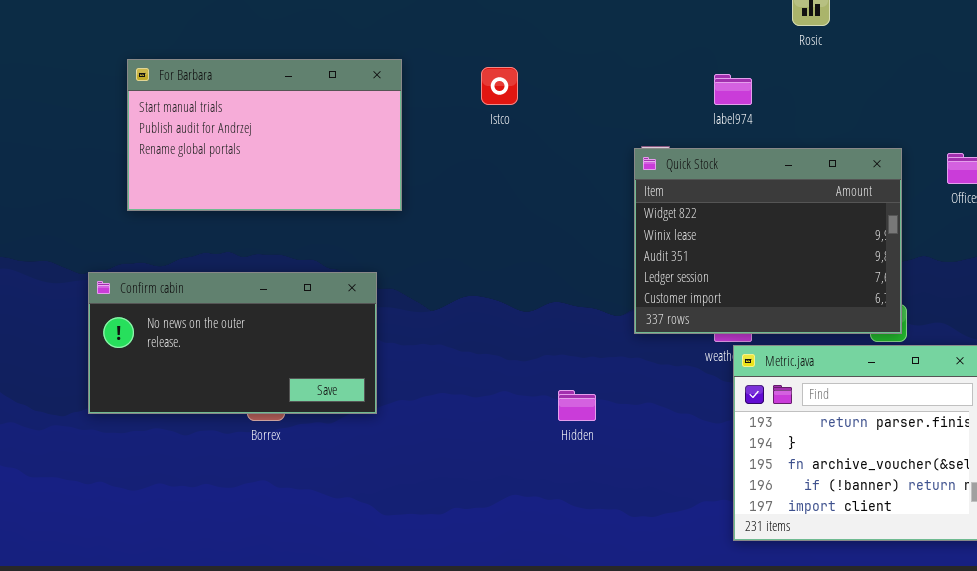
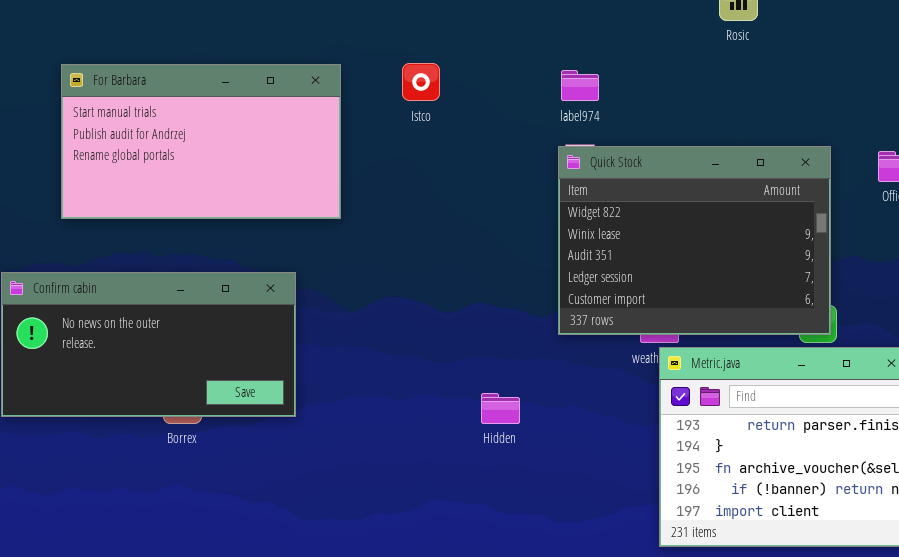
For Barbara: [127,59,402,211] -> [61,64,341,219], moved
label974: [714,74,752,105] -> [561,70,599,101], moved

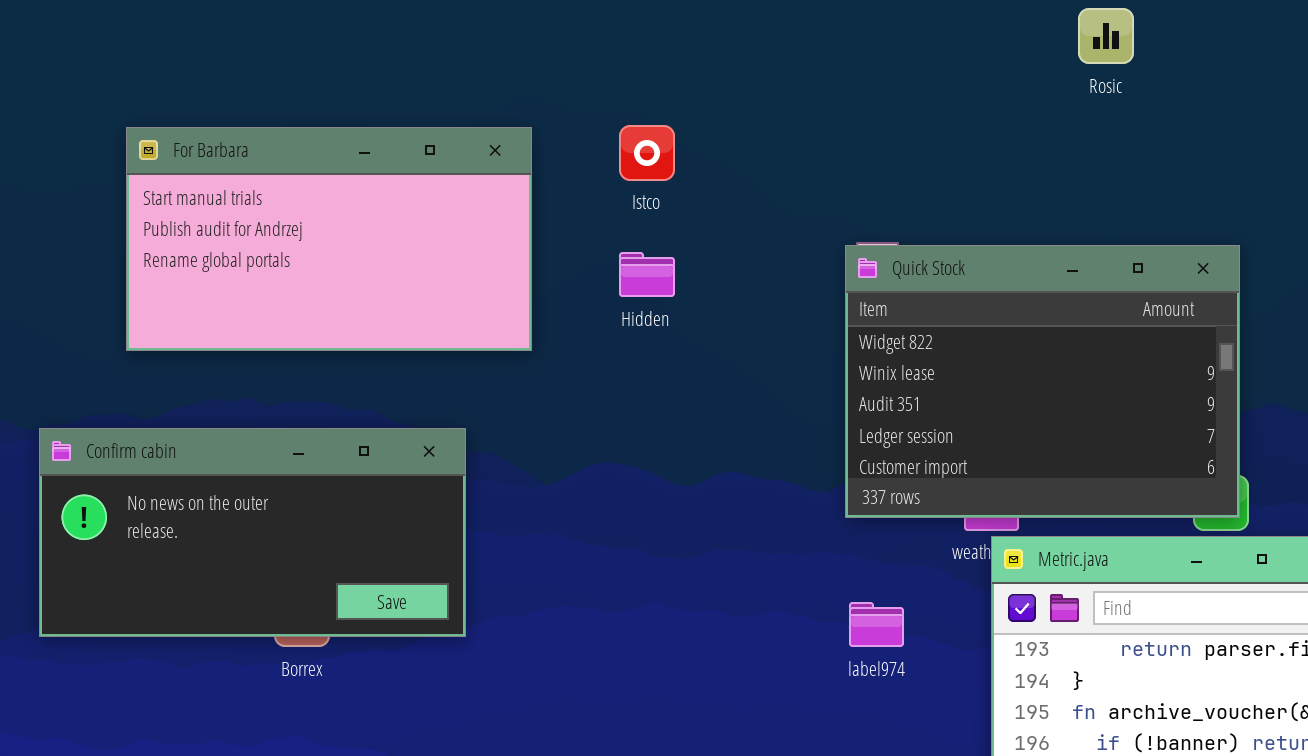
label974: [561,70,599,101] -> [849,602,904,647], moved
Hidden: [481,393,520,424] -> [619,252,675,297], moved

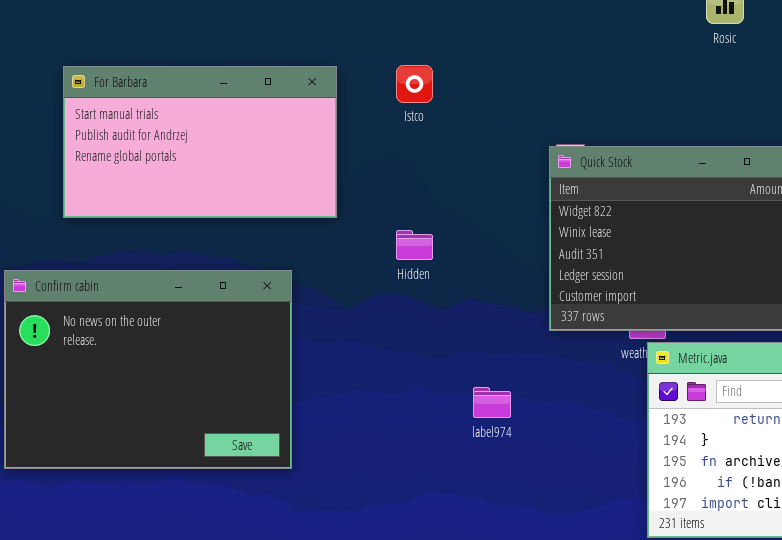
Hidden: [619,252,675,297] -> [396,230,433,260], moved
Confirm cabin: [39,428,466,637] -> [4,270,292,469], resized
label974: [849,602,904,647] -> [473,387,511,418], moved

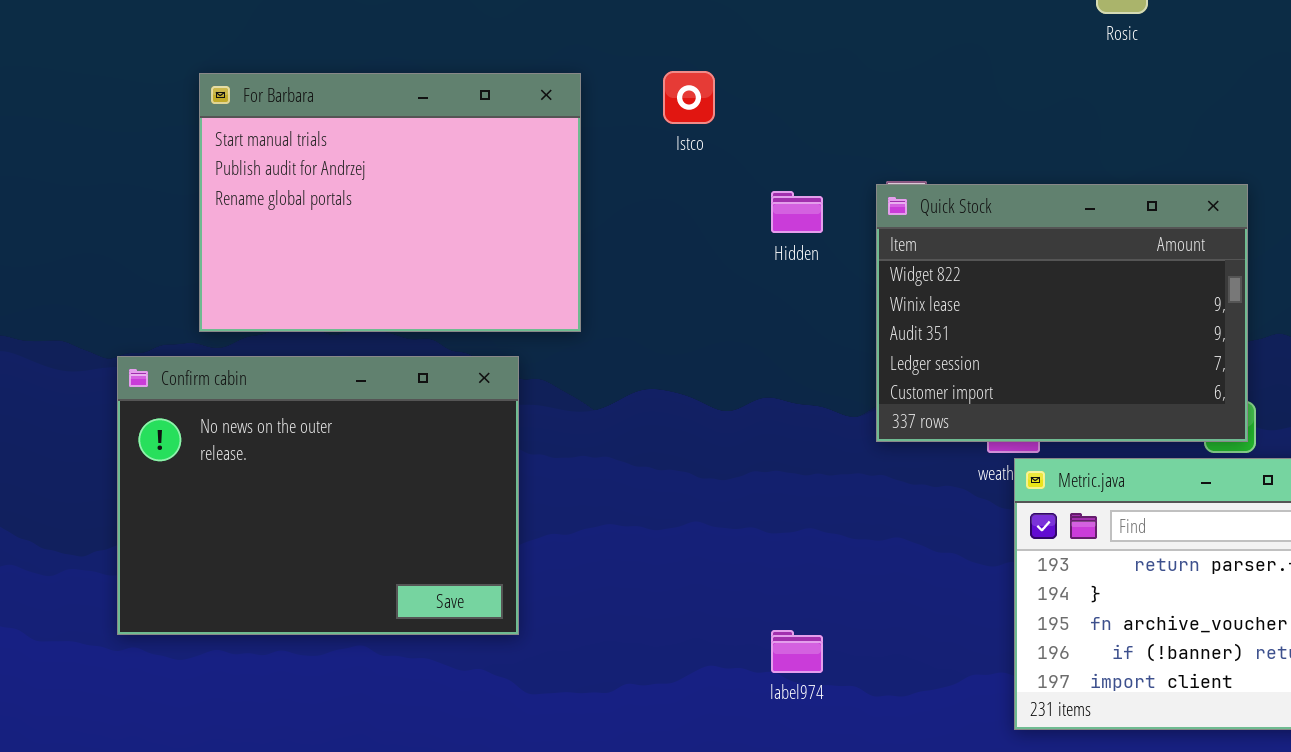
For Barbara: [63,66,337,218] -> [199,73,581,332], resized
Hidden: [396,230,433,260] -> [771,191,823,233], moved
label974: [473,387,511,418] -> [771,630,823,673], moved

